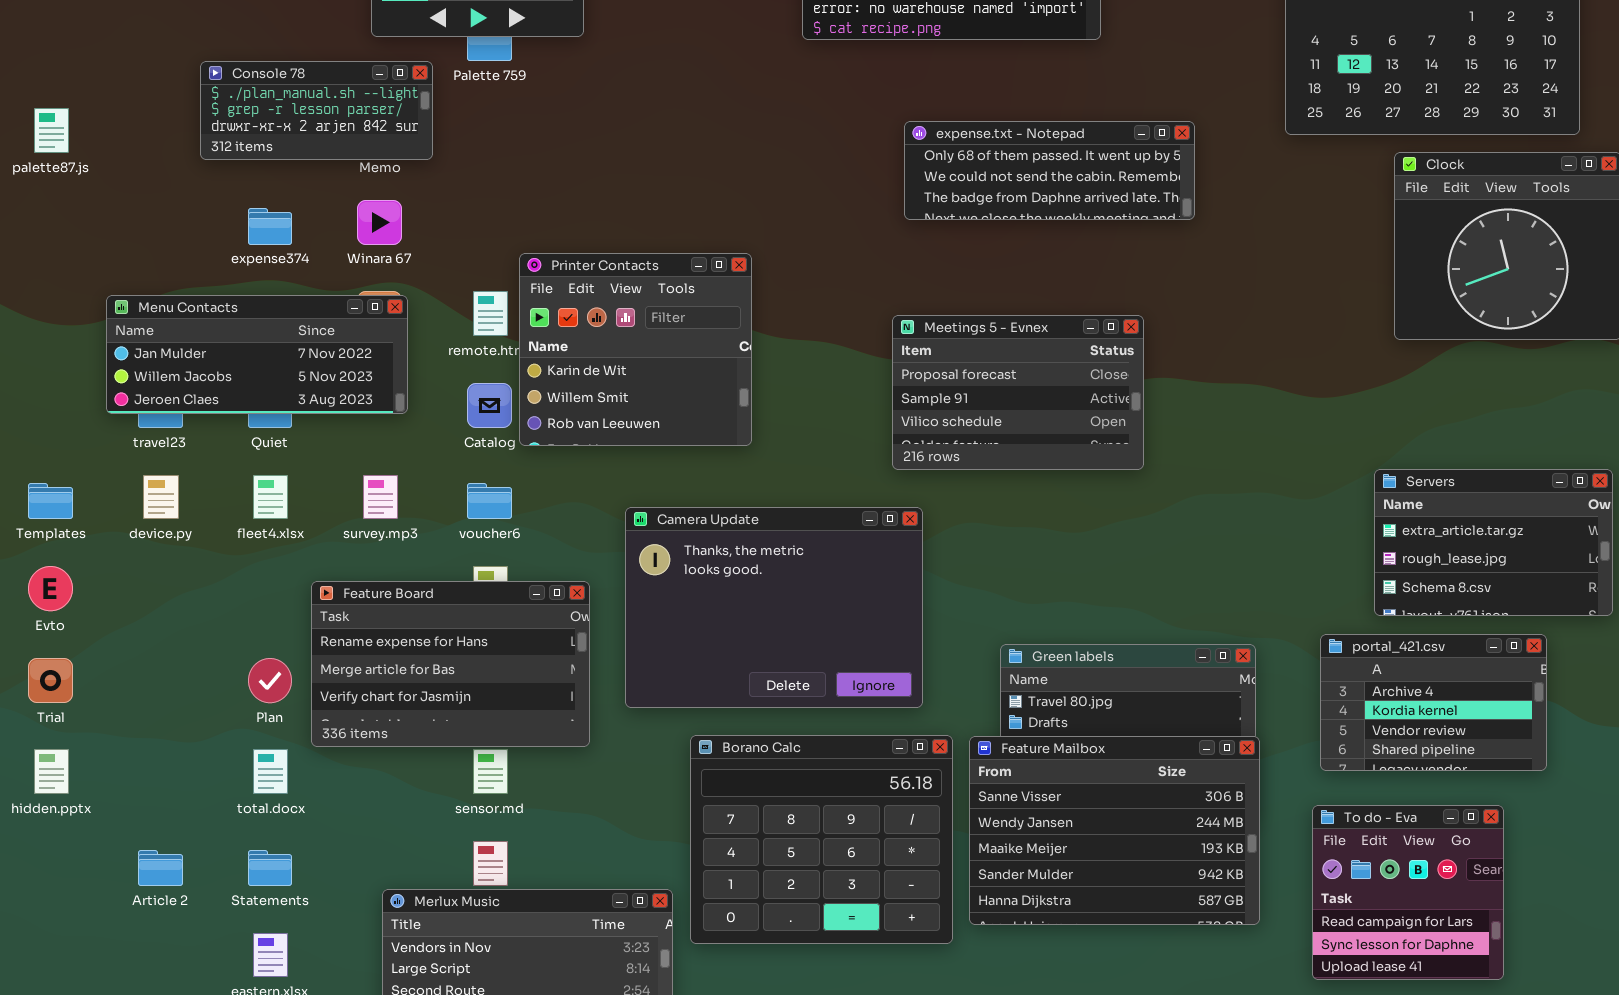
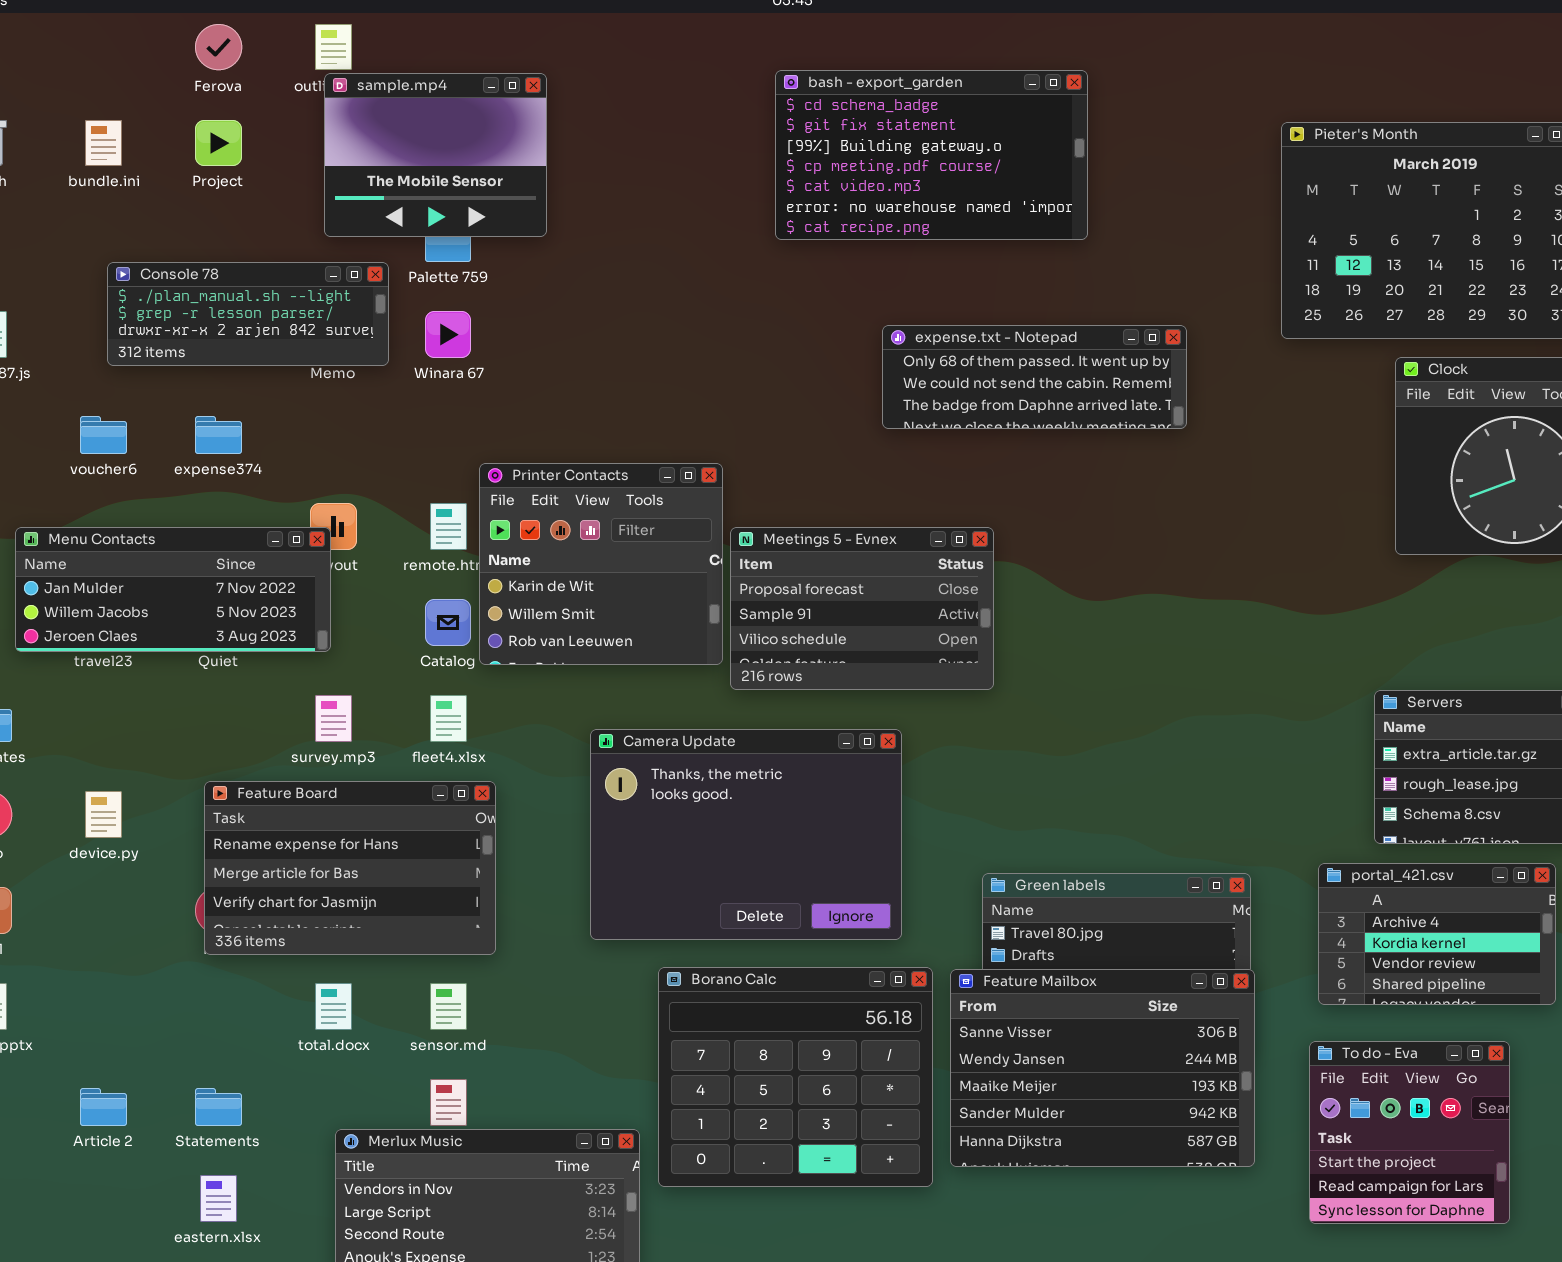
Console 78: [200,61,433,160] -> [107,262,389,366], resized
Winara 67: [357,200,402,245] -> [425,311,471,358], moved
Menu Contacts: [106,295,408,414] -> [15,527,331,652], moved
Meetings 5 - Evnex: [892,315,1144,470] -> [730,527,994,690], moved
device.py: [143,475,179,519] -> [85,791,122,838], moved
fleet4.xlsx: [253,475,288,519] -> [430,695,467,742], moved
voucher6: [467,483,512,519] -> [80,416,127,454], moved
Feature Board: [311,581,590,747] -> [204,781,496,955], moved
total.docx: [253,749,288,794] -> [315,983,352,1030], moved
To do - Eva: [1312,805,1504,980] -> [1309,1041,1510,1224], scrolled up 1 row

